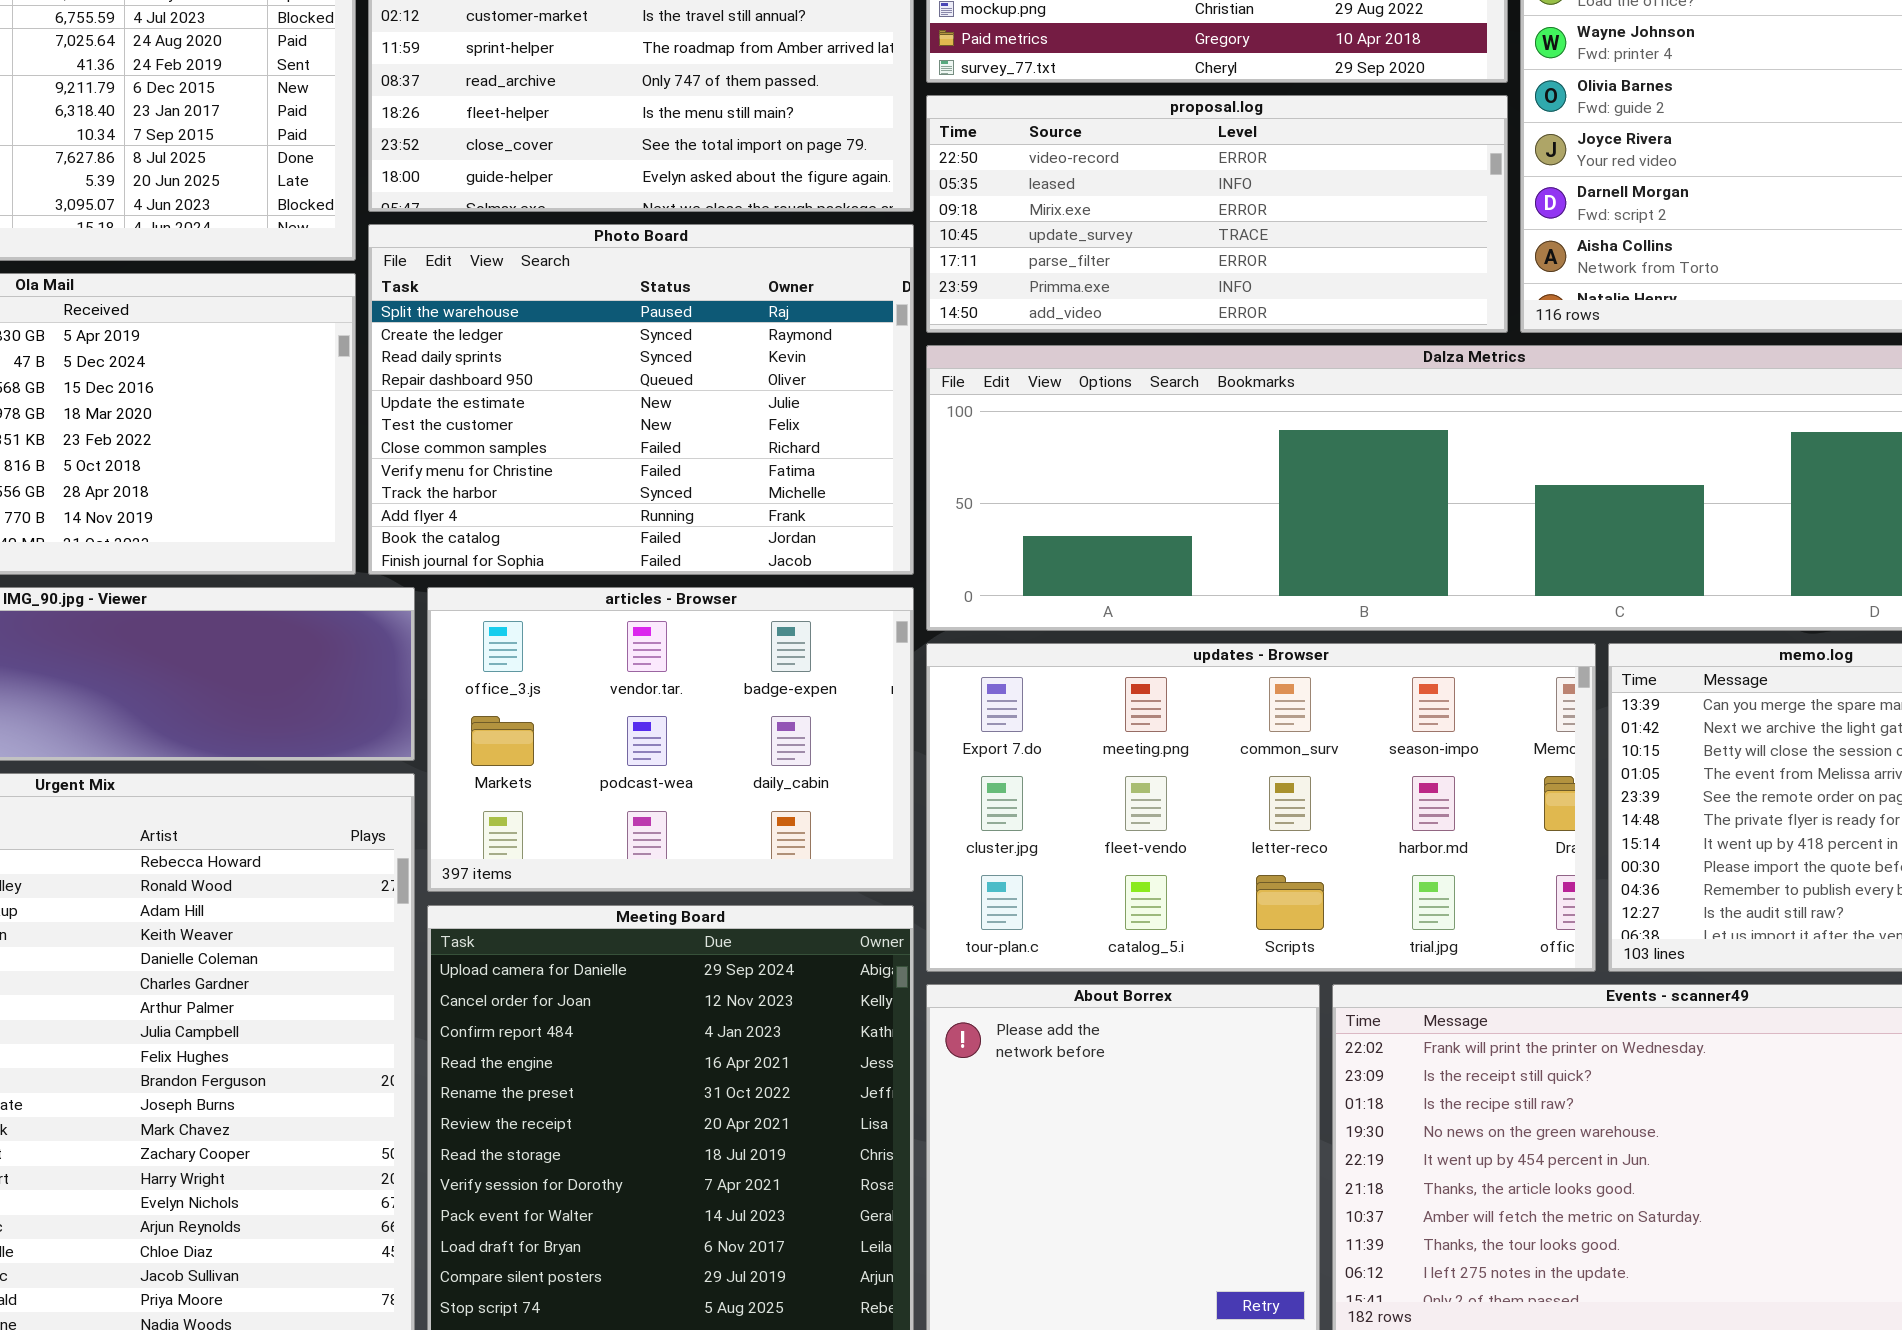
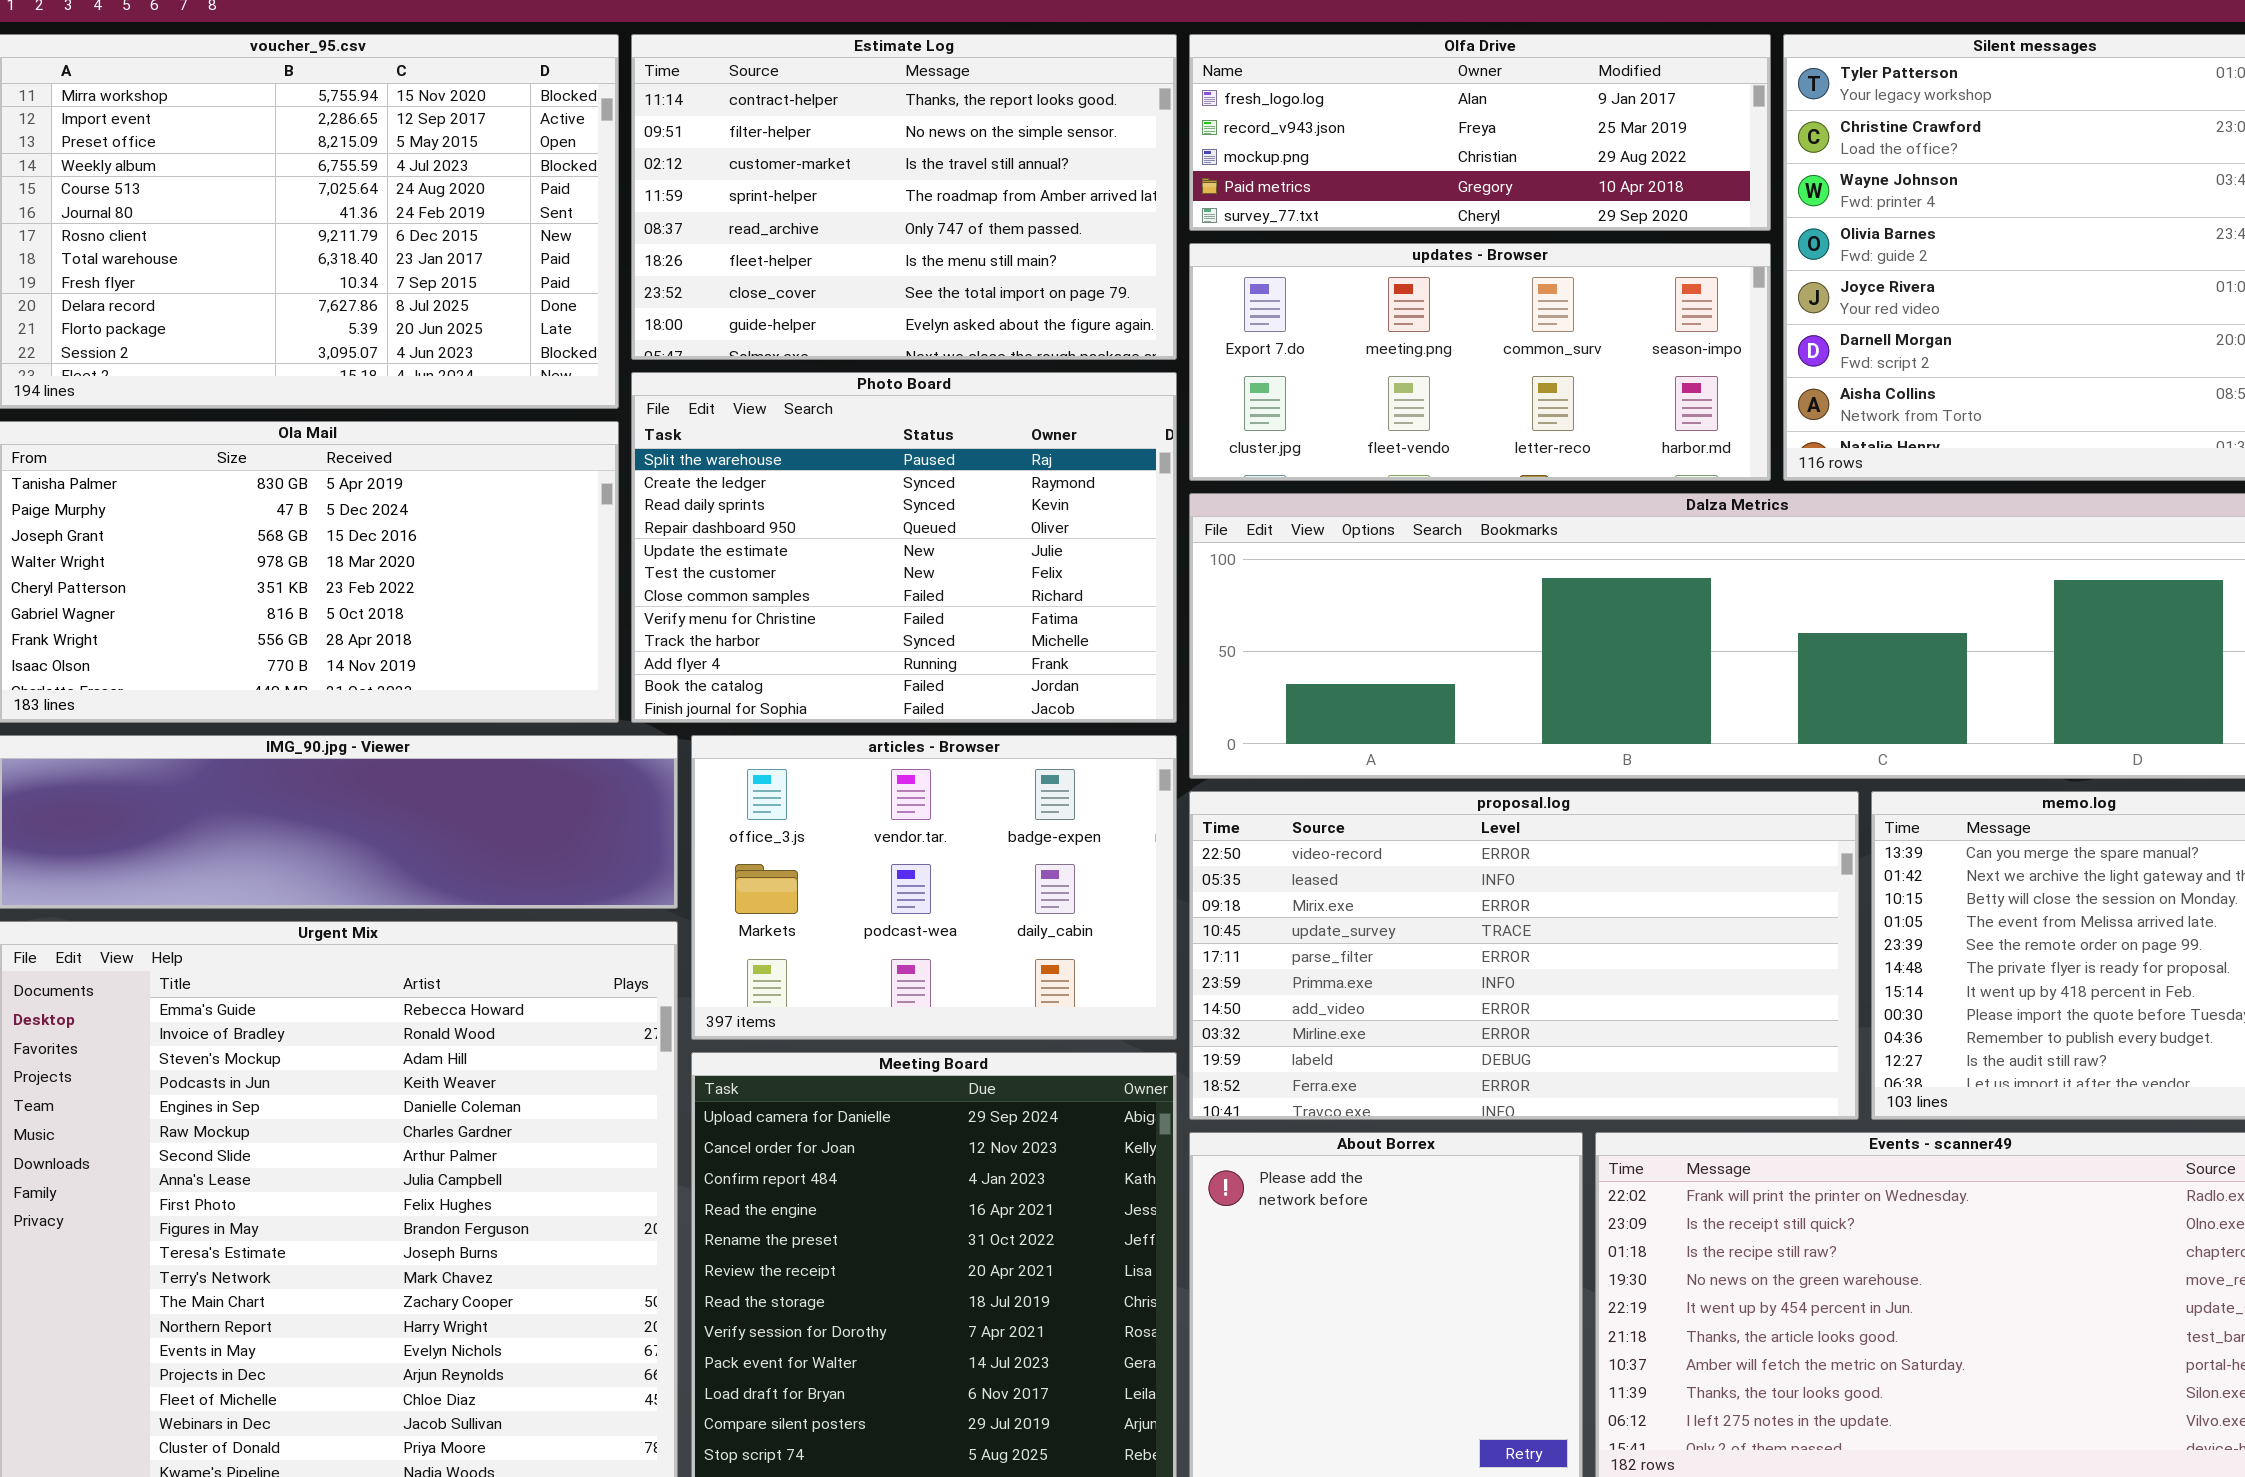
proposal.log: [926,95,1508,333] -> [1189,791,1859,1120], moved, resized
updates - Browser: [926,643,1596,972] -> [1189,243,1771,481], moved, resized

